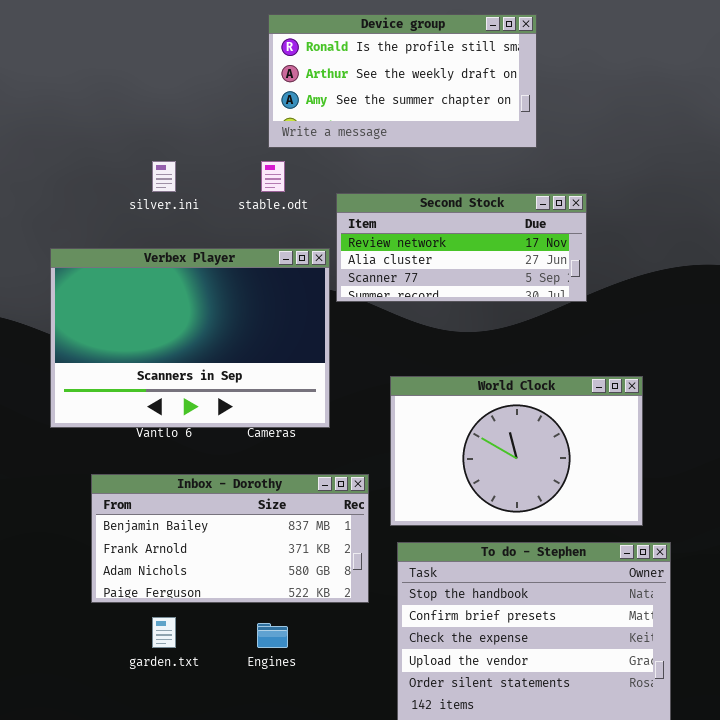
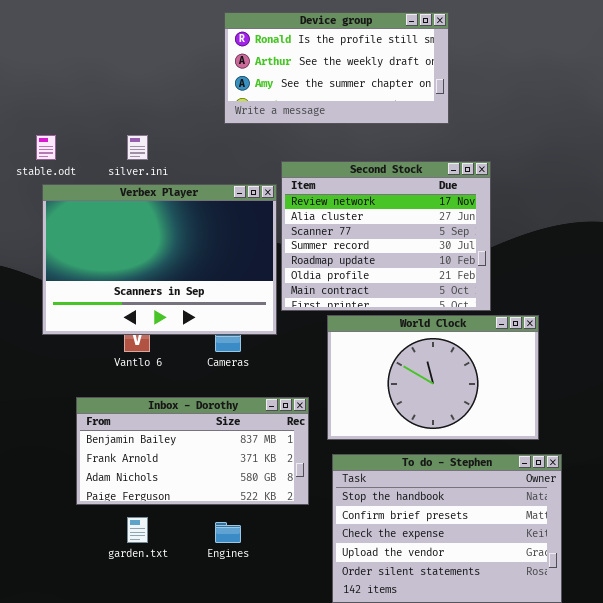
stable.odt: [261,161,285,192] -> [36,135,56,160], moved
Second Stock: [336,193,587,302] -> [281,161,491,311], resized
Verbex Player: [50,248,330,428] -> [42,184,277,335], moved

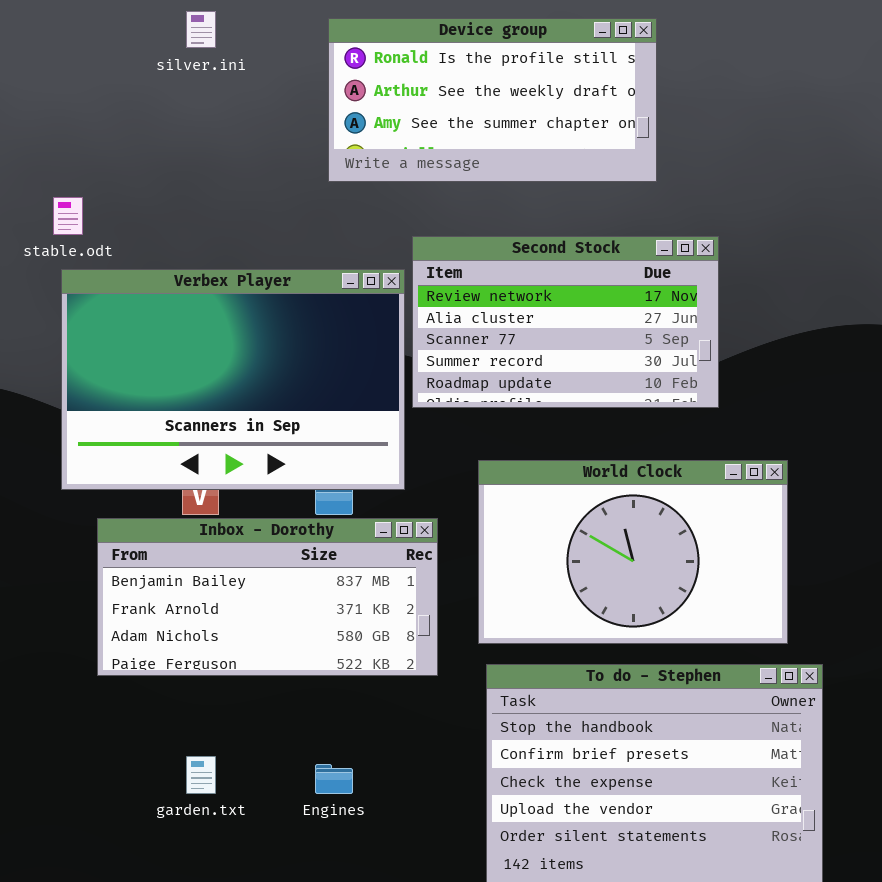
silver.ini: [127,135,148,160] -> [186,11,216,48], moved
Second Stock: [281,161,491,311] -> [412,236,719,408], resized
Inbox - Dorothy: [76,397,309,505] -> [97,518,438,676], moved

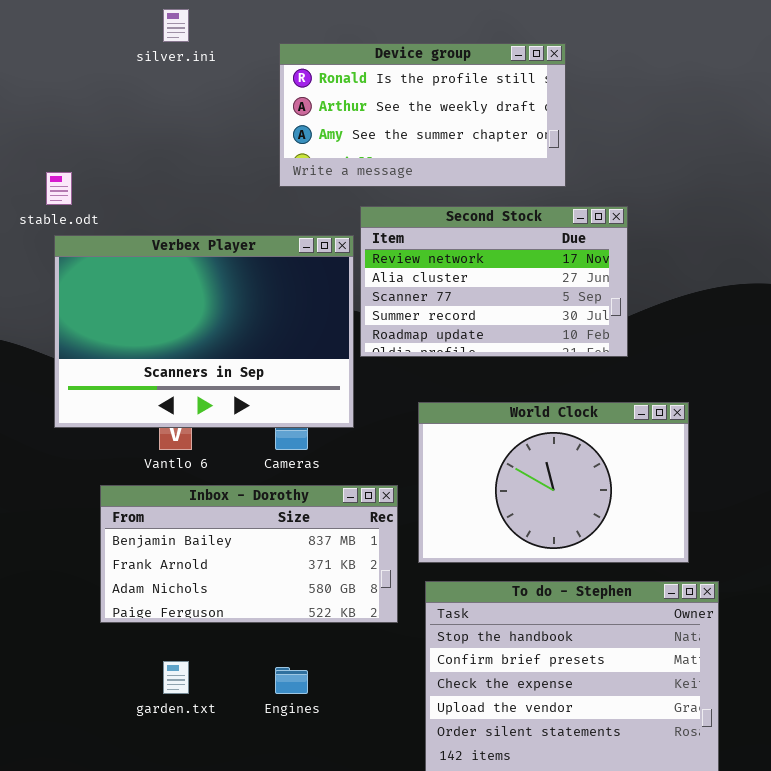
Device group: [328,18,657,182] -> [279,43,566,187], moved
Inbox - Dorothy: [97,518,438,676] -> [100,485,398,623], moved

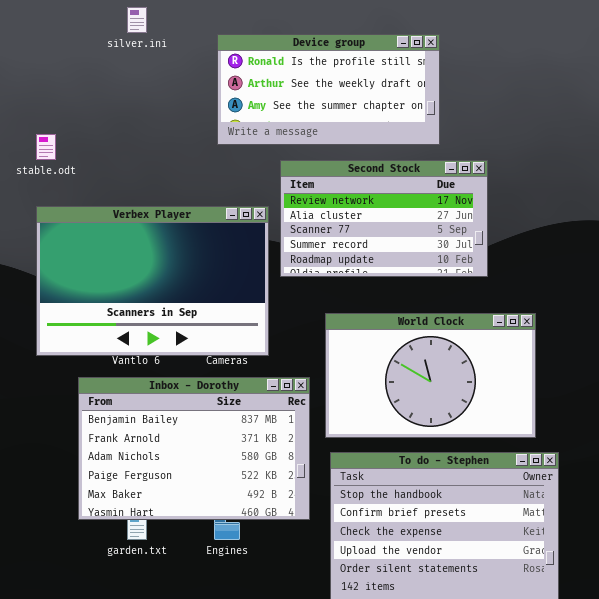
Verbex Player: [54,235,354,428] -> [36,206,269,356], moved
Inbox - Dorothy: [100,485,398,623] -> [78,377,310,520], resized

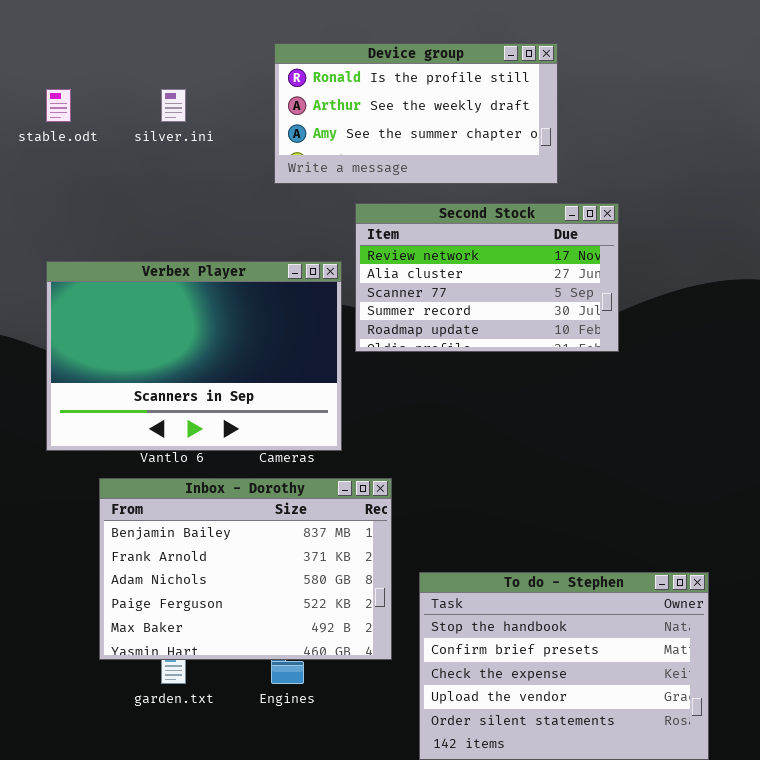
silver.ini: [127,7,147,33] -> [161,89,186,122], moved
stable.odt: [36,134,56,160] -> [46,89,71,122], moved
World Clock: [325,313,536,438] -> none, closed

